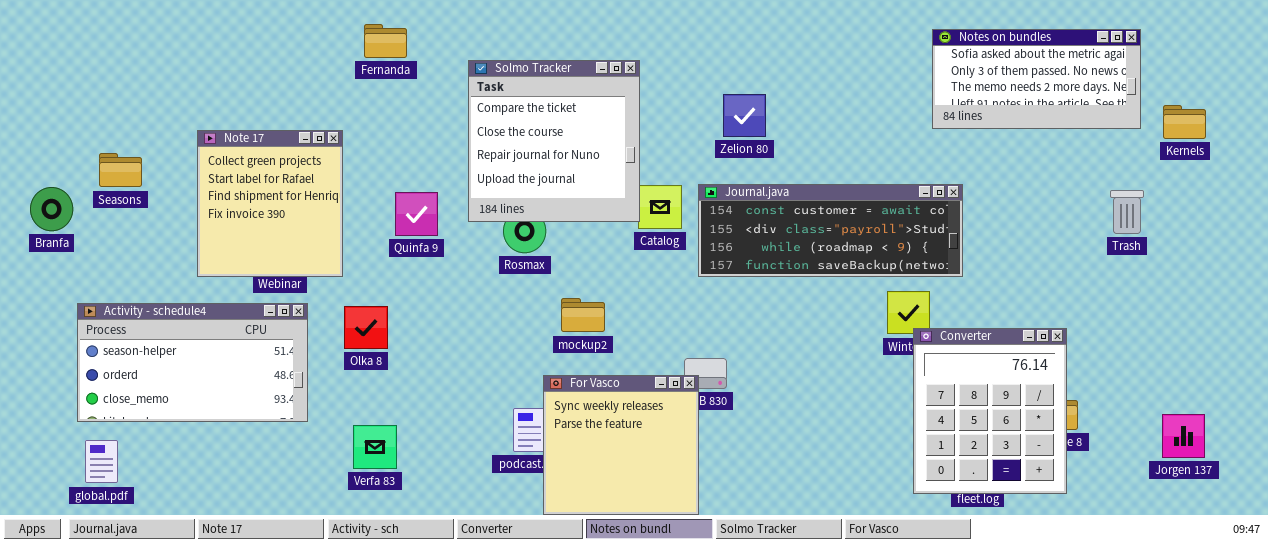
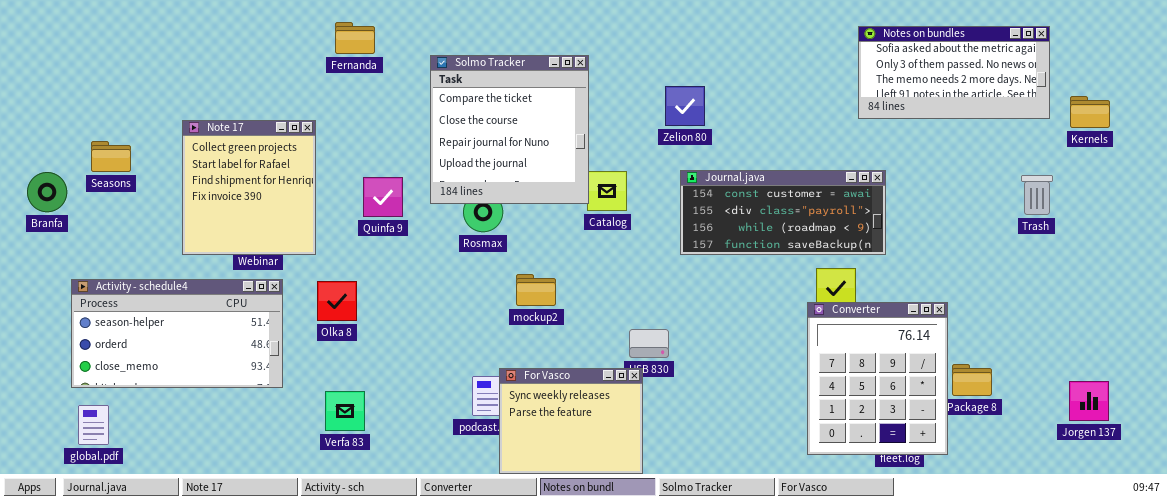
Journal.java: [698,184,963,277] -> [680,170,886,255], resized
Converter: [913,328,1067,494] -> [807,302,948,455], moved
For Vasco: [543,375,699,515] -> [499,368,643,474], resized

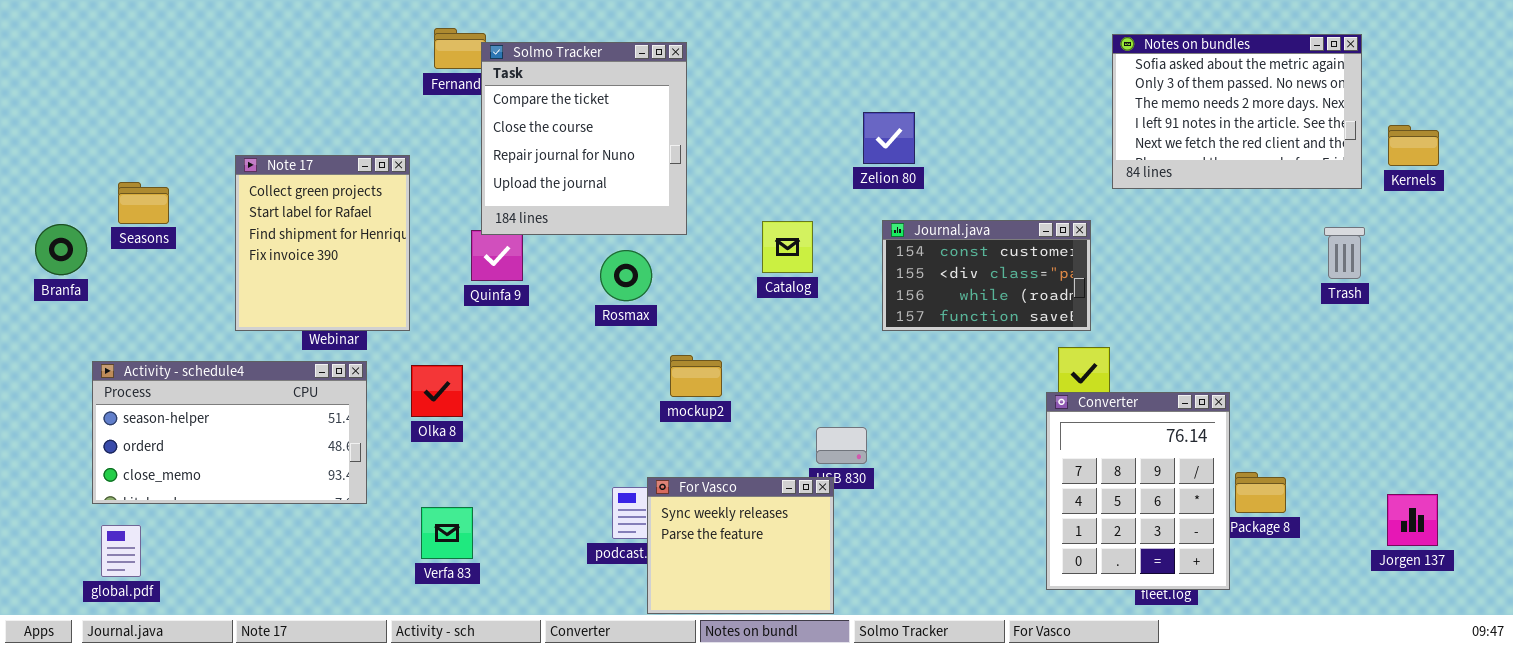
Notes on bundles: [858,26,1050,119] -> [1112,34,1362,189], resized
Solmo Tracker: [430,55,589,204] -> [481,42,687,235], moved
Journal.java: [680,170,886,255] -> [882,220,1091,331], resized

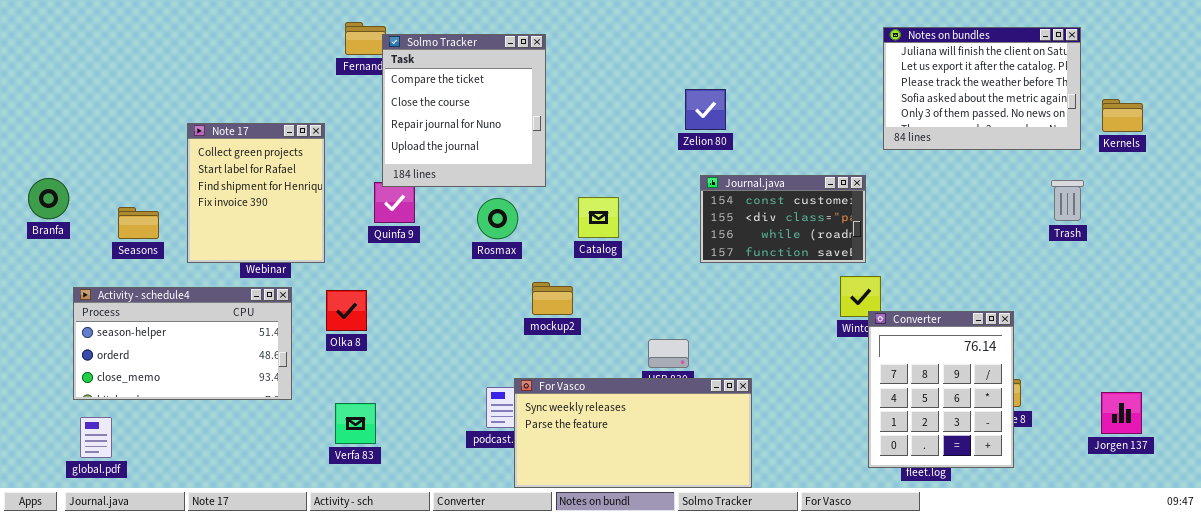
Notes on bundles: [1112,34,1362,189] -> [883,27,1081,150], scrolled up 3 rows
Seasons: [118,182,169,224] -> [118,207,159,239], moved
Catalog: [762,221,813,273] -> [578,197,619,238], moved
Converter: [1046,392,1230,590] -> [868,311,1014,468], moved
For Vasco: [647,477,834,614] -> [514,378,752,488], resized

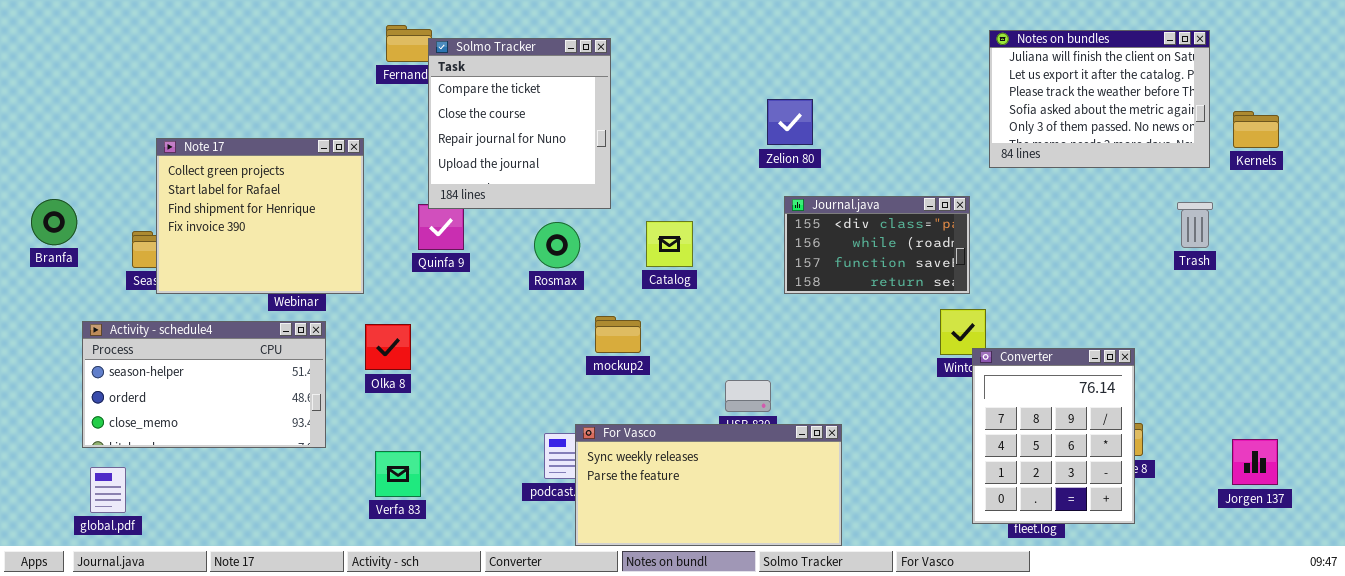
Note 17: [187,123,325,263] -> [156,138,364,294], resized
Journal.java: [700,175,866,263] -> [784,196,970,294], scrolled down 1 row

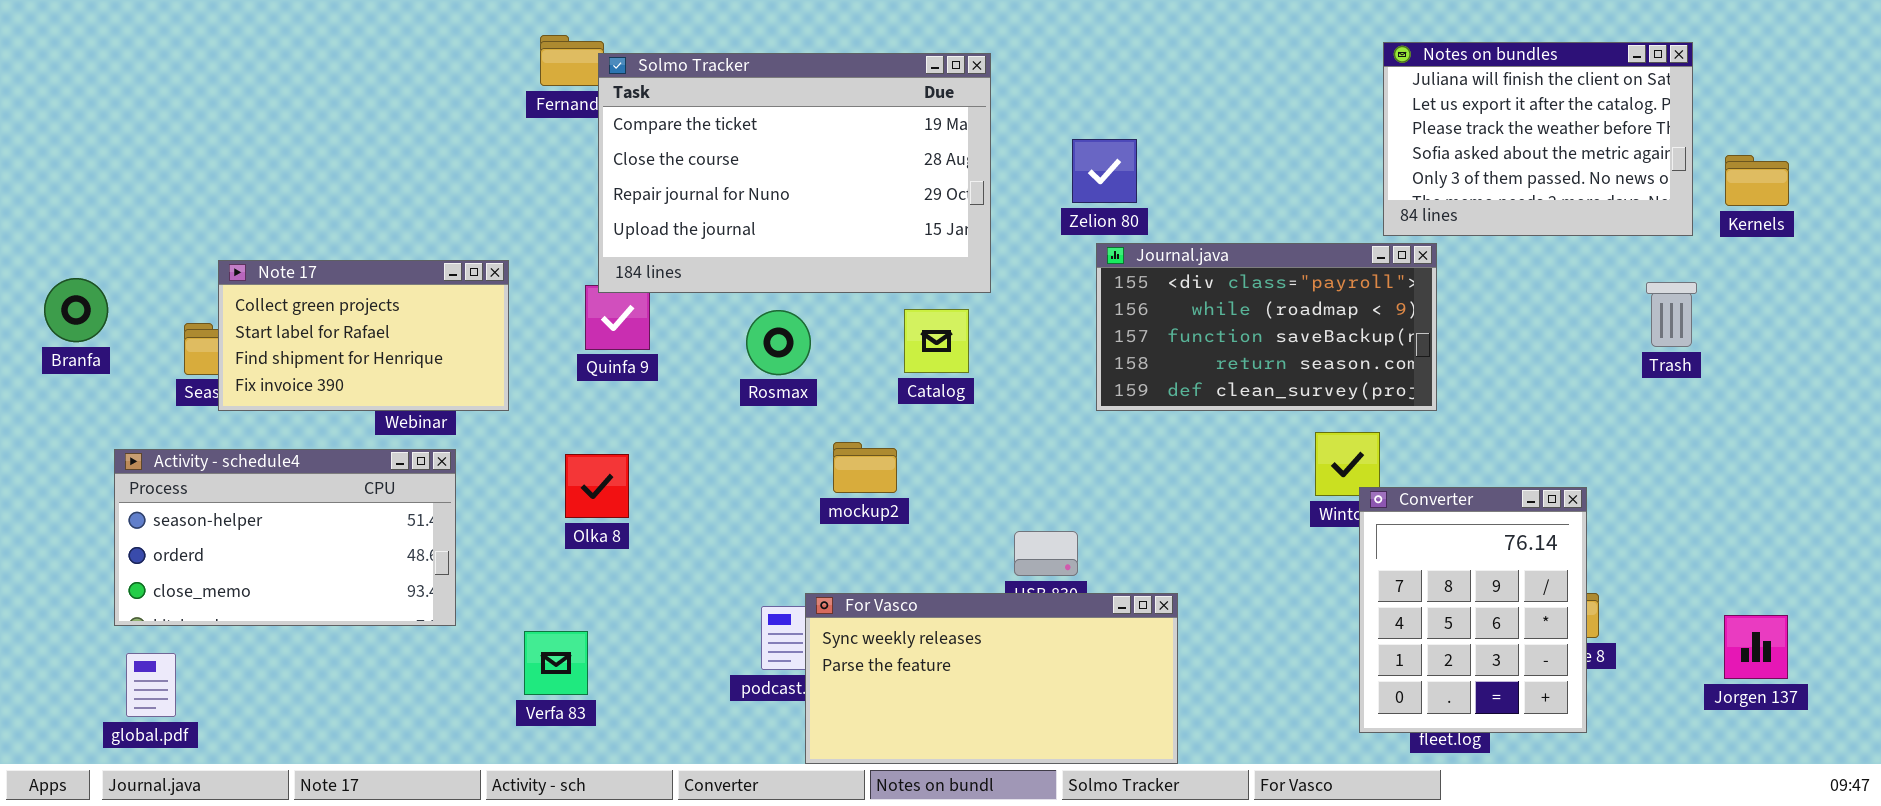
Solmo Tracker: [428,38,611,209] -> [598,53,991,293], resized
Note 17: [156,138,364,294] -> [218,260,509,411], resized
Journal.java: [784,196,970,294] -> [1096,243,1437,411], resized
Olka 8: [365,324,411,370] -> [565,454,629,518], moved

